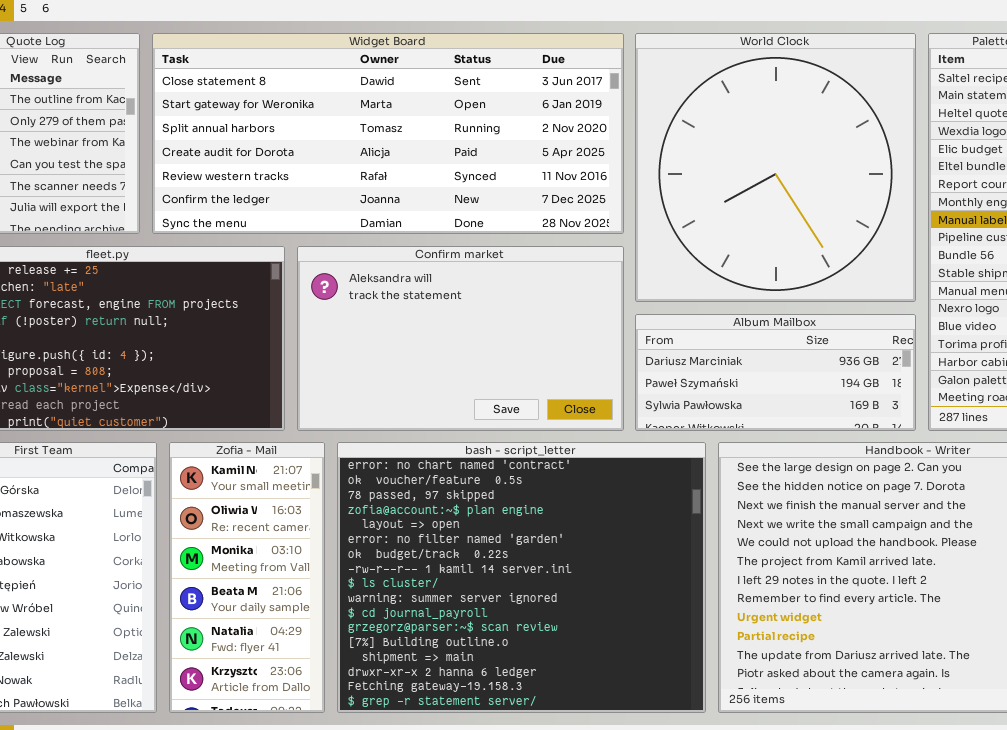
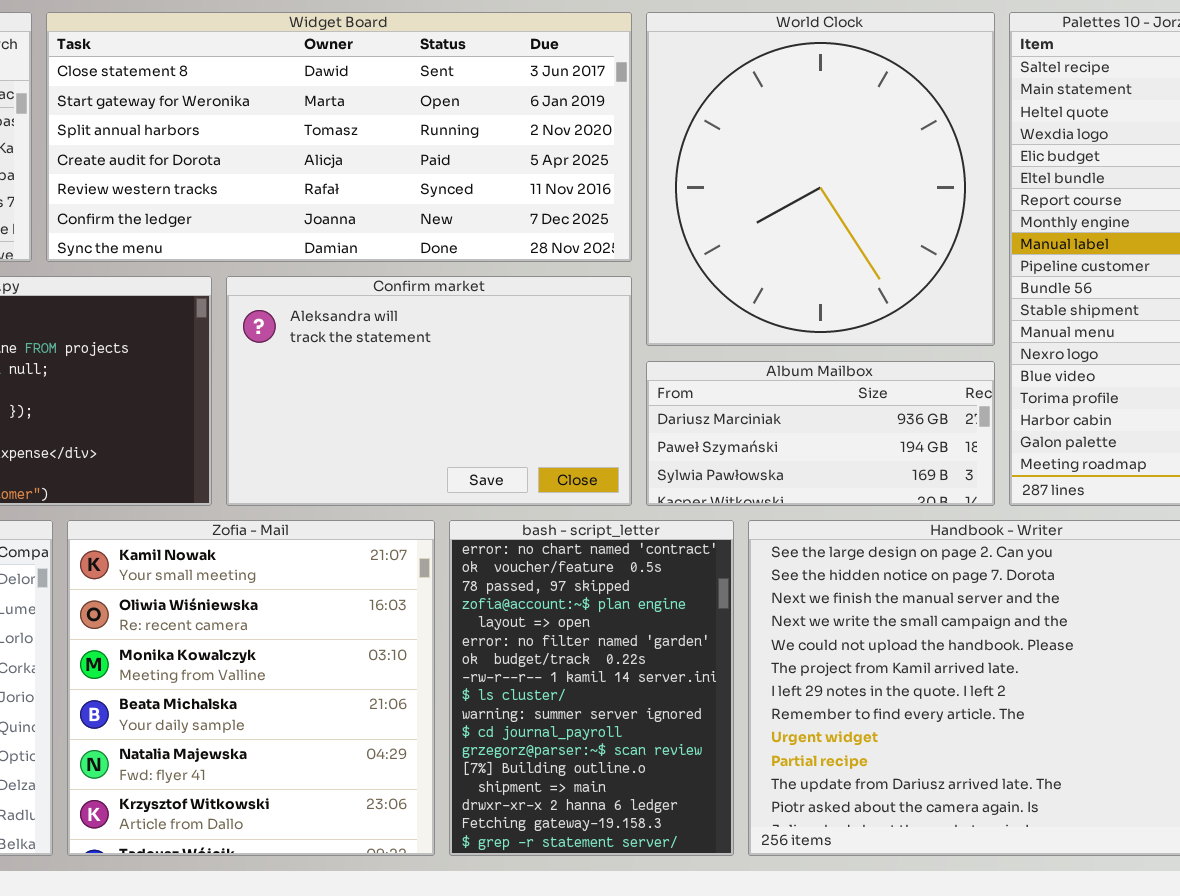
Zofia - Mail: [169,442,325,713] -> [67,520,435,856], resized
bash - script_letter: [337,442,706,713] -> [449,520,734,856], resized

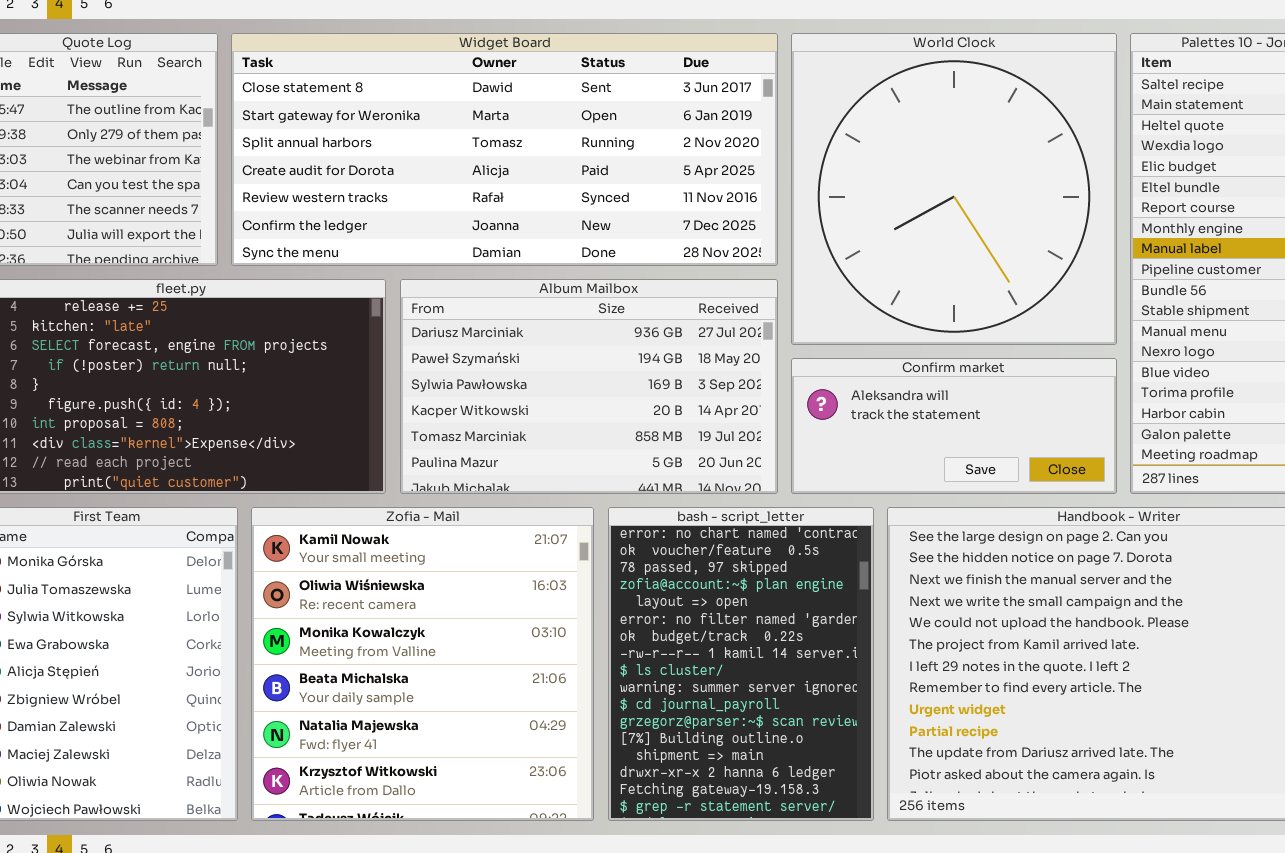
Confirm market: [226,276,632,506] -> [791,358,1117,494], moved, resized
Album Mailbox: [646,361,995,506] -> [400,279,778,494], moved, resized

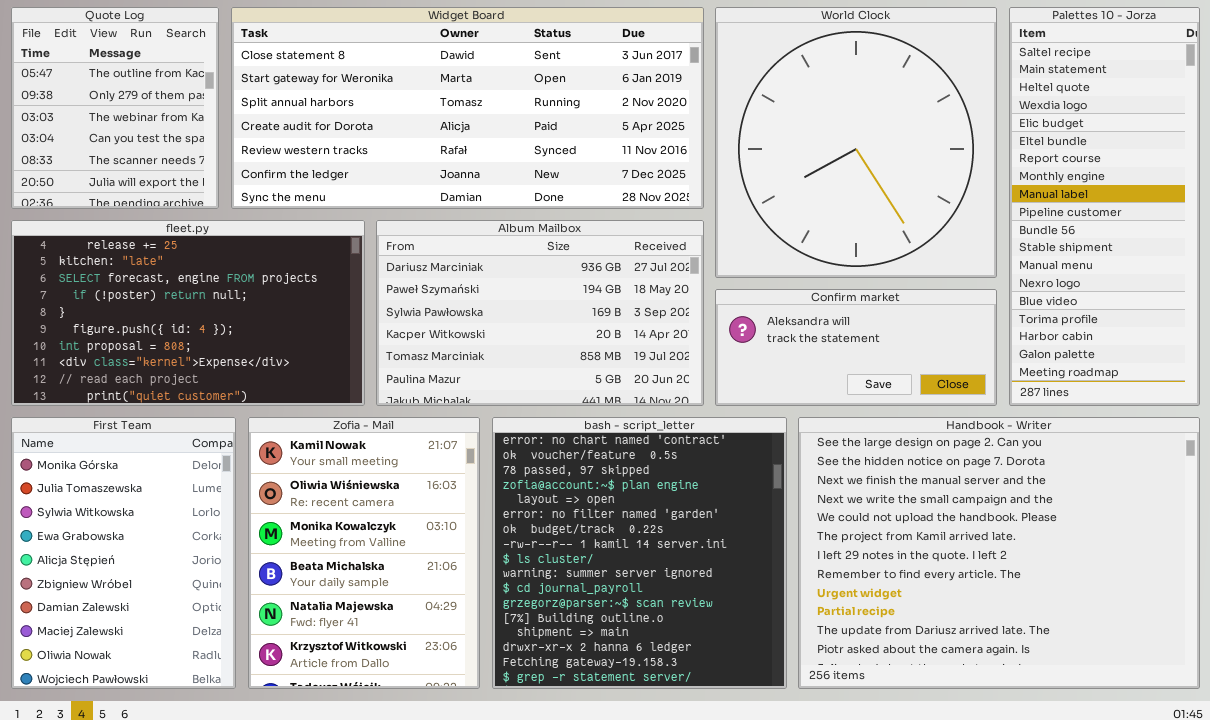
Zofia - Mail: [251,507,594,821] -> [248,417,480,689], resized
bash - script_letter: [608,507,874,821] -> [492,417,787,689], resized

